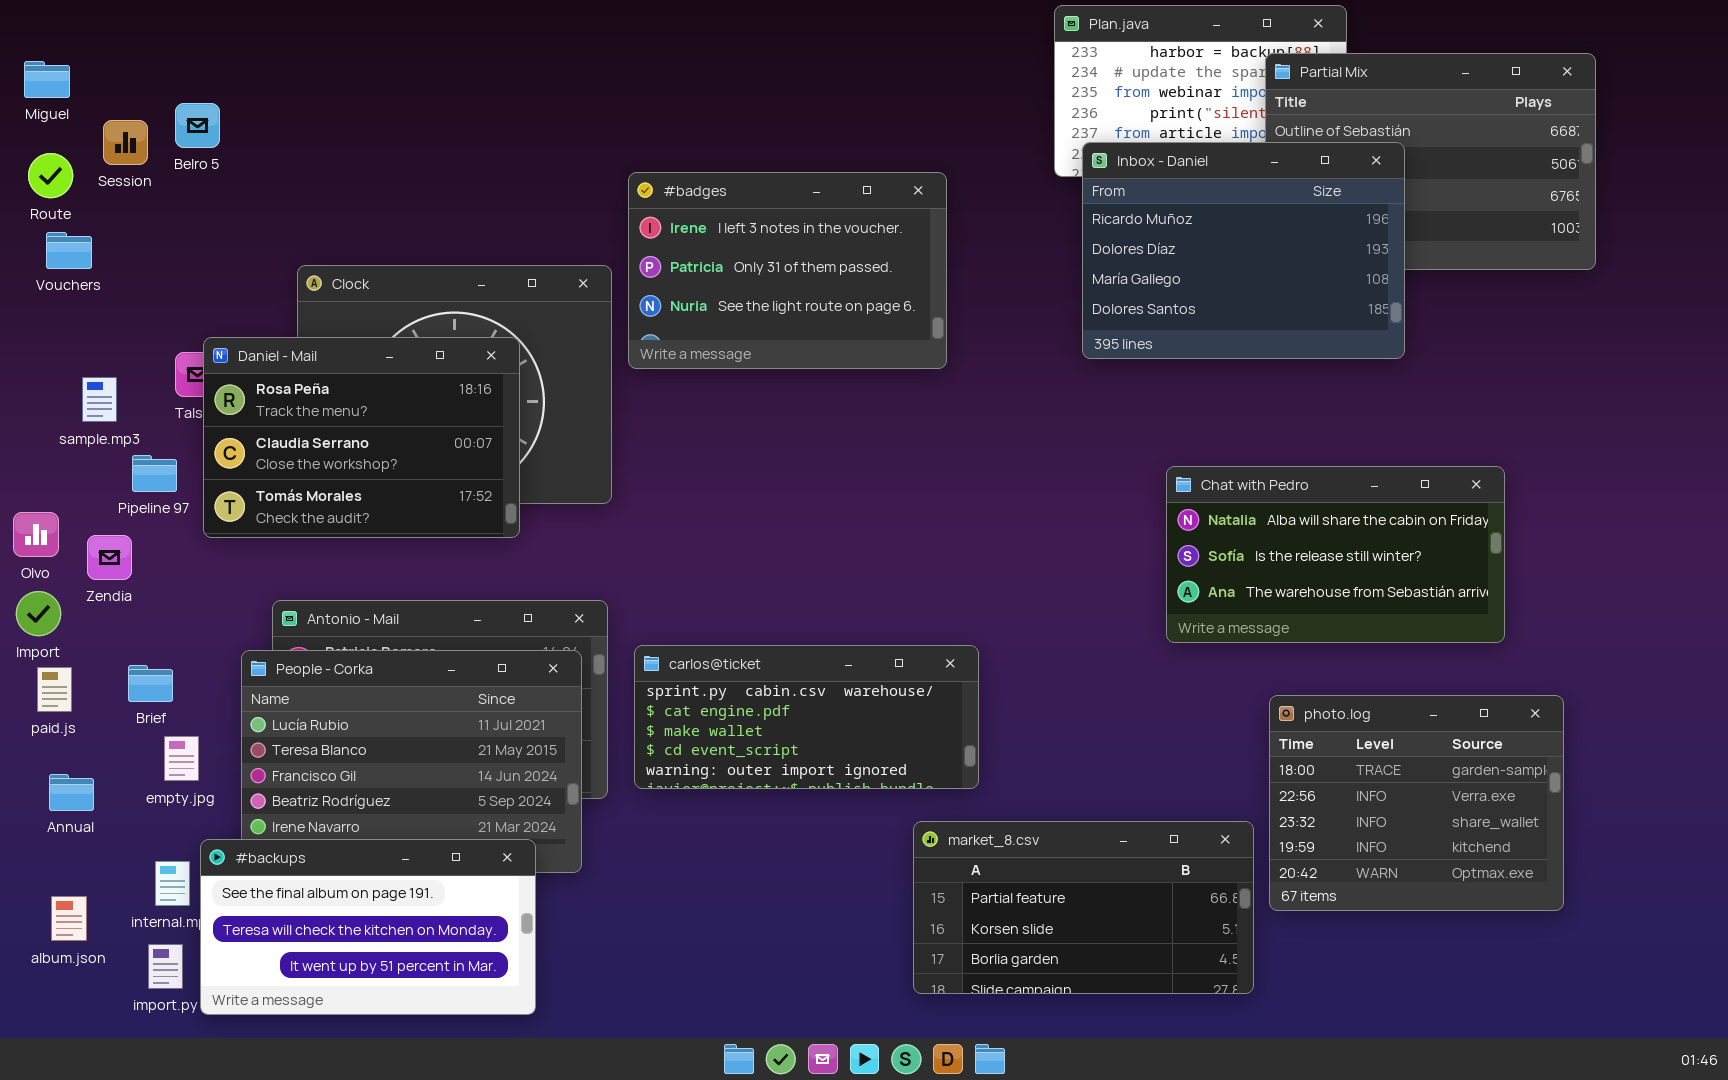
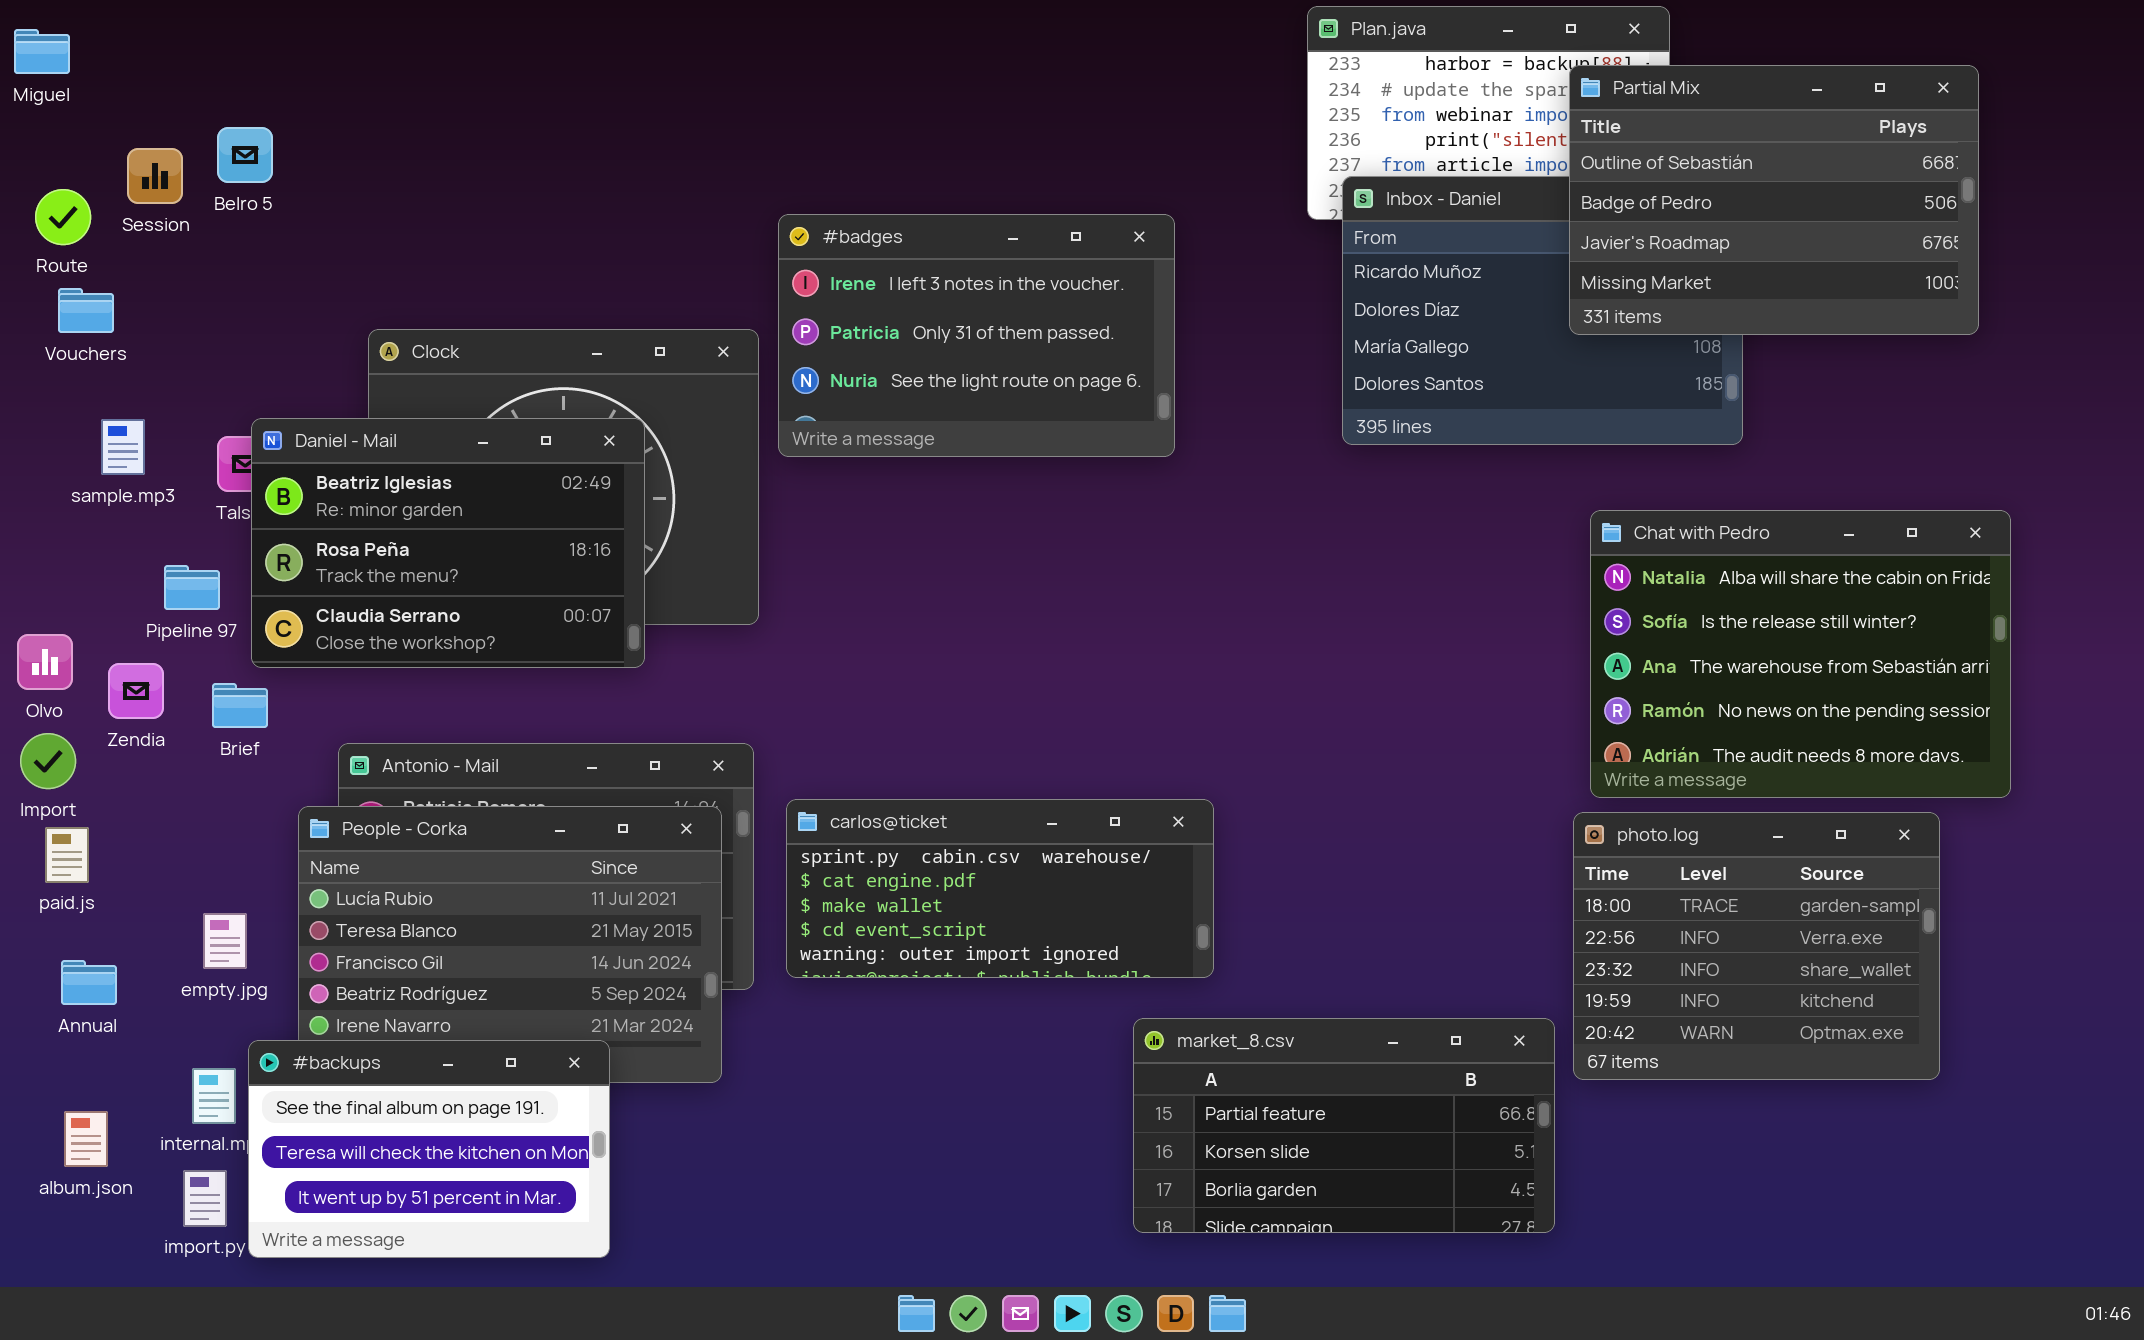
Partial Mix: [1265,53,1596,270] -> [1569,65,1979,335], raised
Miguel: [24,61,70,98] -> [14,29,70,74], moved
Daniel - Mail: [203,337,520,538] -> [251,418,645,668], scrolled up 1 row
sample.mp3: [82,377,117,422] -> [101,419,145,475], moved
Chat with Pedro: [1166,466,1505,643] -> [1590,510,2011,798], moved, resized
Brief: [128,665,173,702] -> [212,683,268,728], moved
photo.log: [1269,695,1564,911] -> [1573,812,1940,1080], moved
#backups: [200,839,536,1015] -> [248,1040,610,1258], resized

